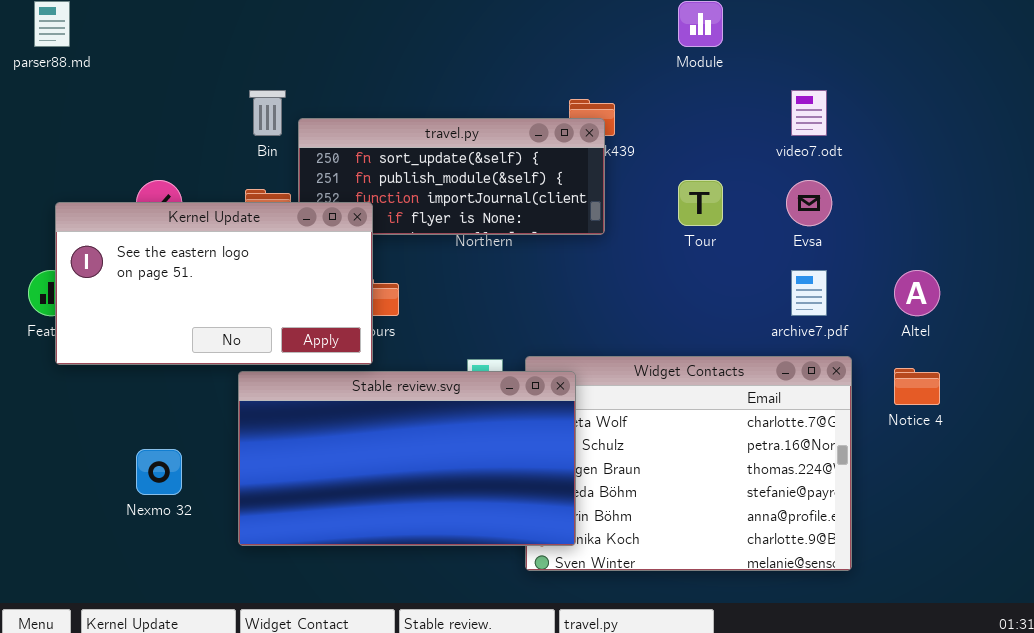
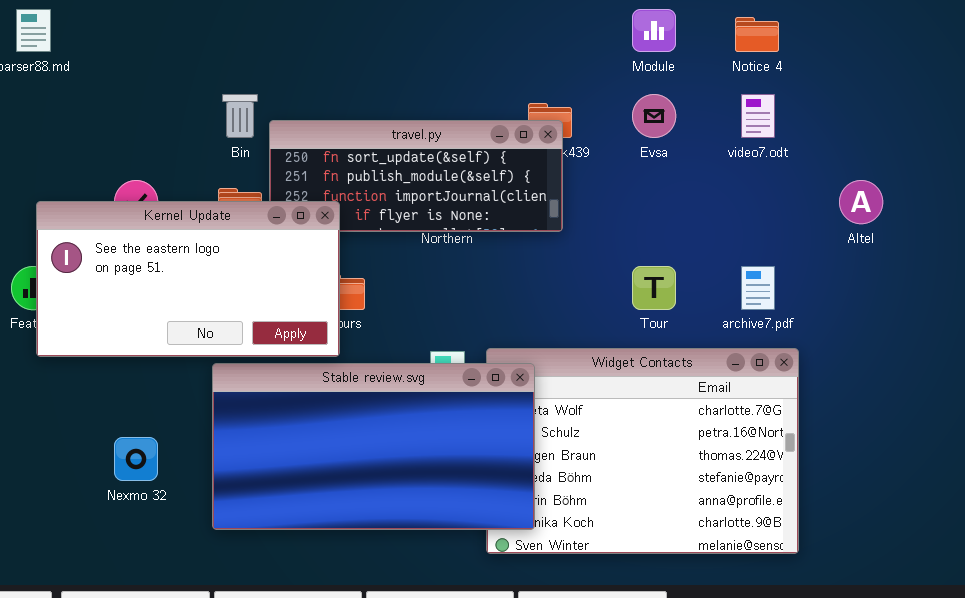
Tour: [678,180,723,226] -> [632,266,676,310], moved
Evsa: [786,180,832,226] -> [632,94,676,138], moved
Altel: [894,270,940,316] -> [839,180,883,224], moved
Notice 4: [894,368,940,405] -> [735,17,779,52], moved

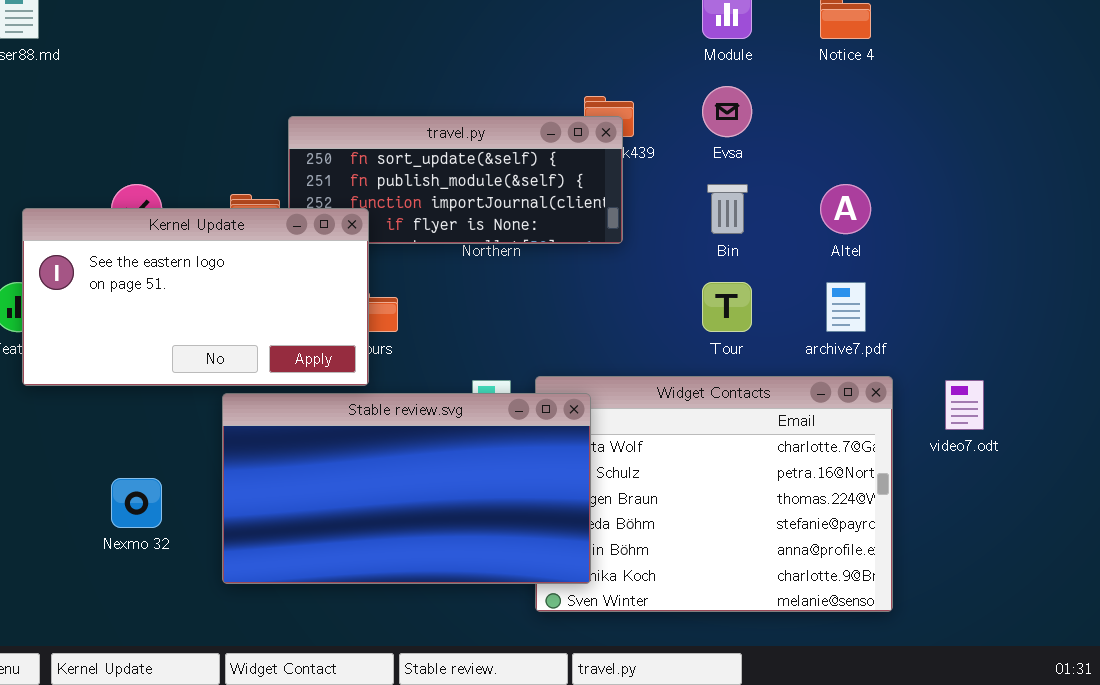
Bin: [222,94,258,138] -> [707,184,748,234], moved
video7.odt: [741,94,775,138] -> [945,380,984,430], moved
Altel: [839,180,883,224] -> [820,184,871,234], moved

